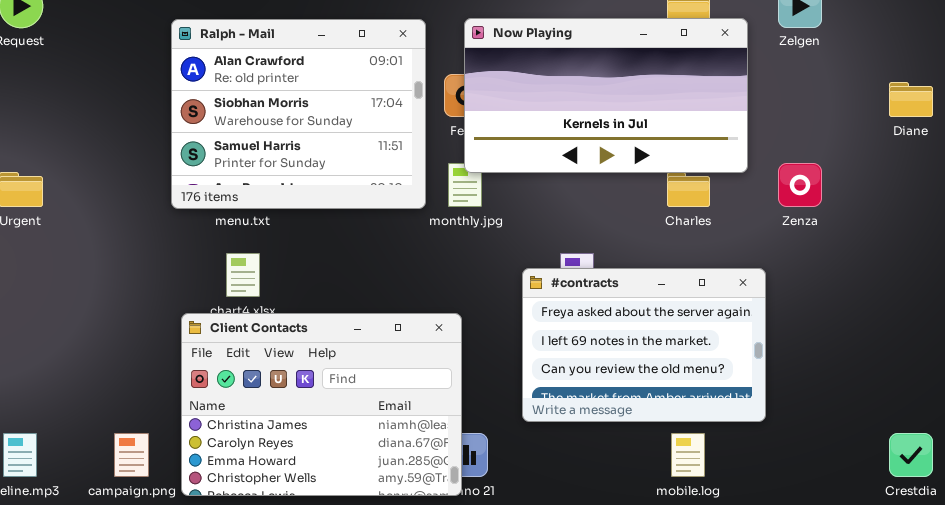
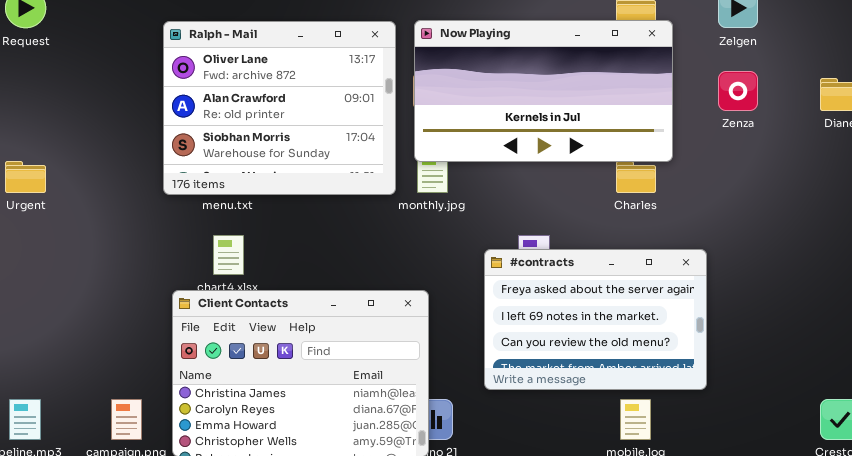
Now Playing: [464,18,748,173] -> [414,20,673,162], moved
Ralph - Mail: [171,19,426,209] -> [163,21,396,195], scrolled up 1 row
Zenza: [778,163,822,207] -> [718,71,758,111], moved

